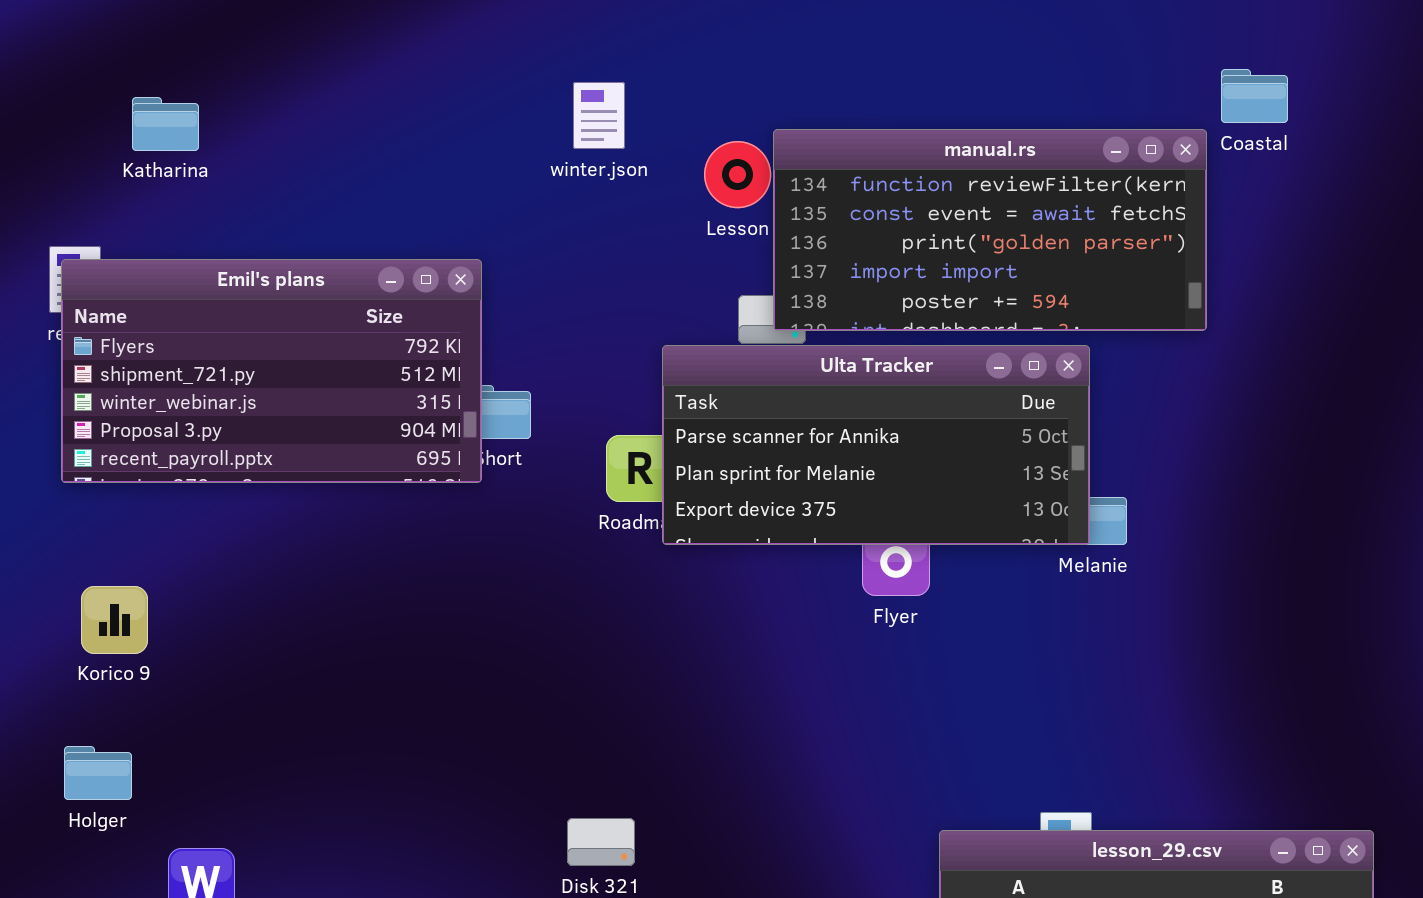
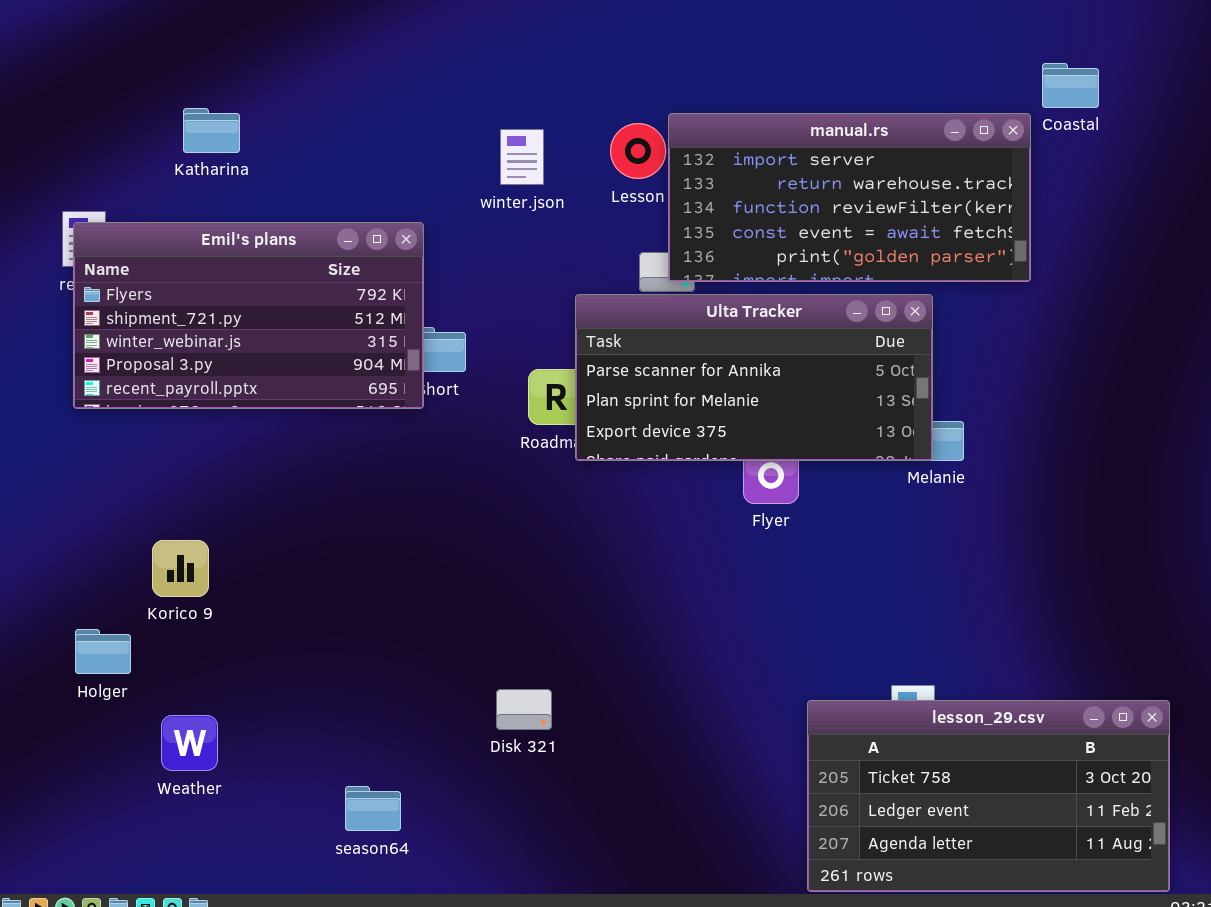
winter.json: [573,82,625,149] -> [500,129,544,185], moved
Katharina: [132,97,199,151] -> [183,108,240,153], moved
manual.rs: [773,129,1207,331] -> [668,113,1031,282], scrolled up 2 rows
Korico 9: [81,586,148,654] -> [152,540,209,597], moved

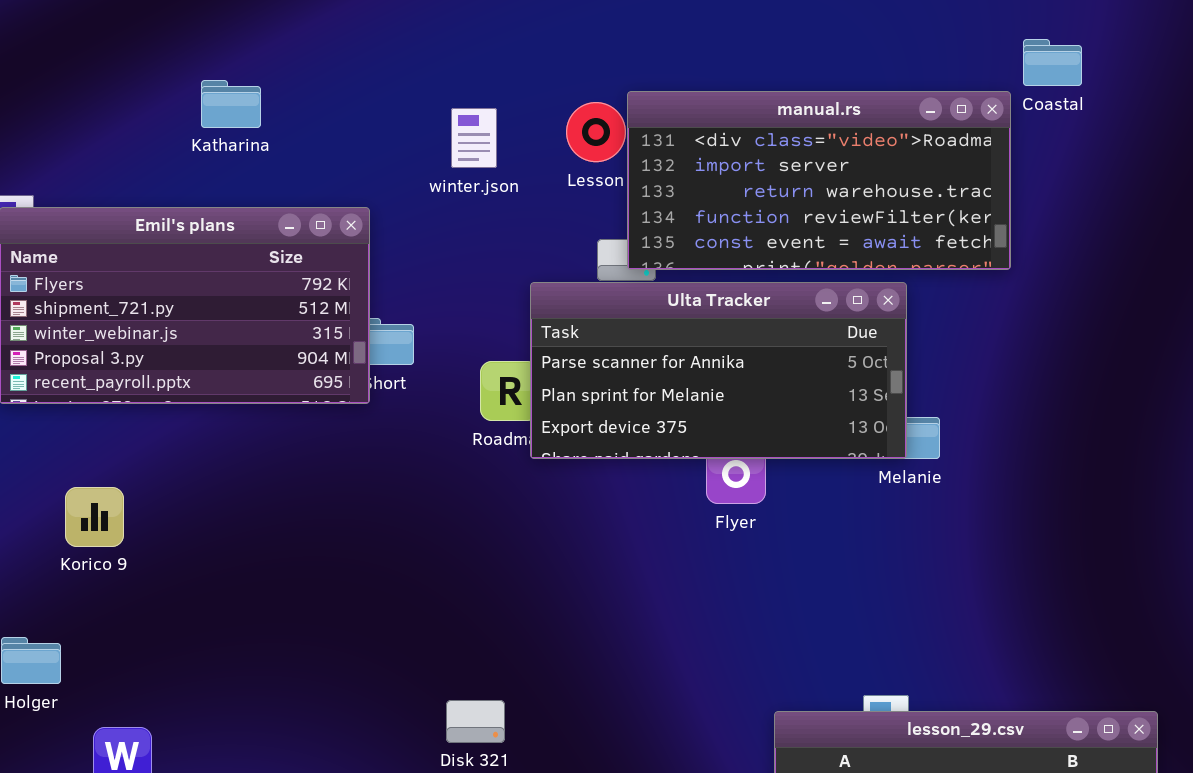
Katharina: [183,108,240,153] -> [201,80,261,128], moved
manual.rs: [668,113,1031,282] -> [627,91,1011,270], scrolled up 1 row
Korico 9: [152,540,209,597] -> [65,487,124,547], moved

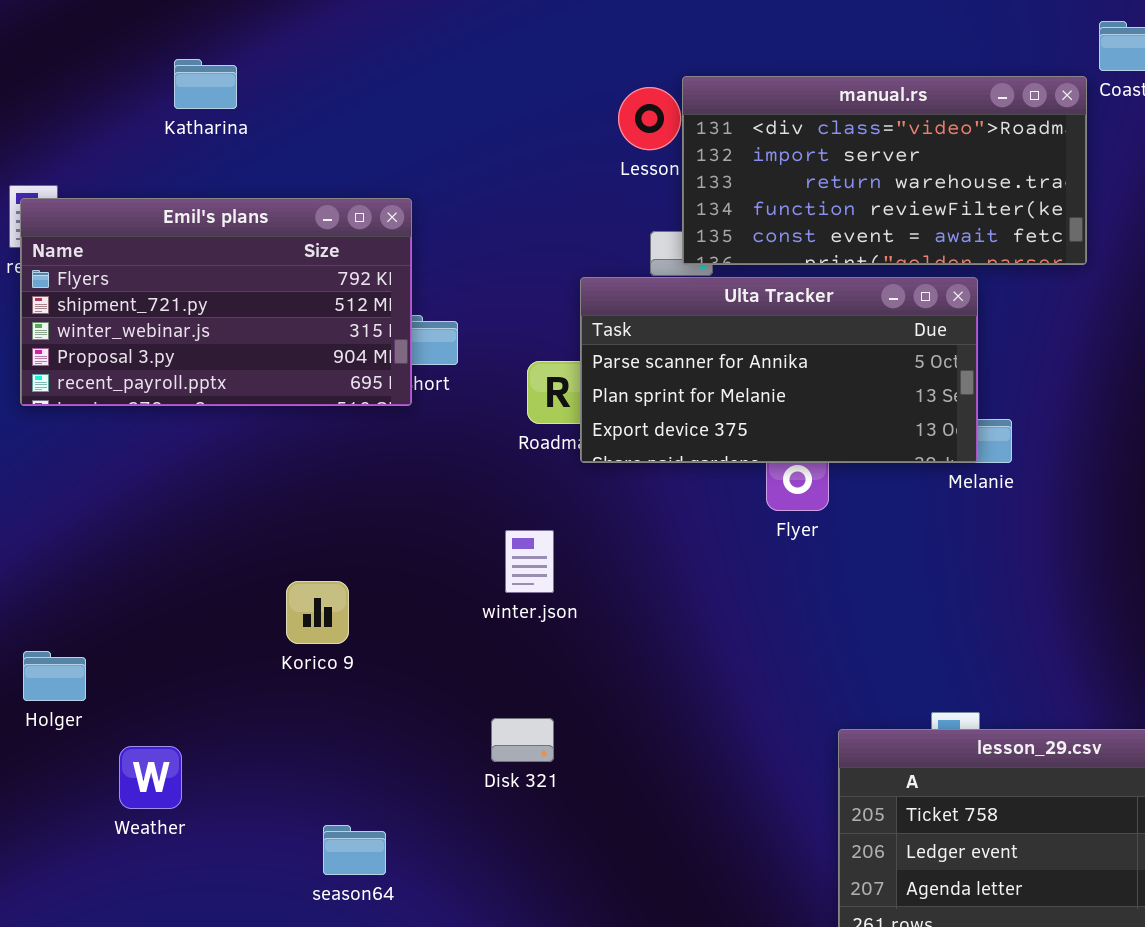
Katharina: [201,80,261,128] -> [174,59,237,109], moved
winter.json: [451,108,497,168] -> [505,530,554,593], moved
Korico 9: [65,487,124,547] -> [286,581,349,644], moved

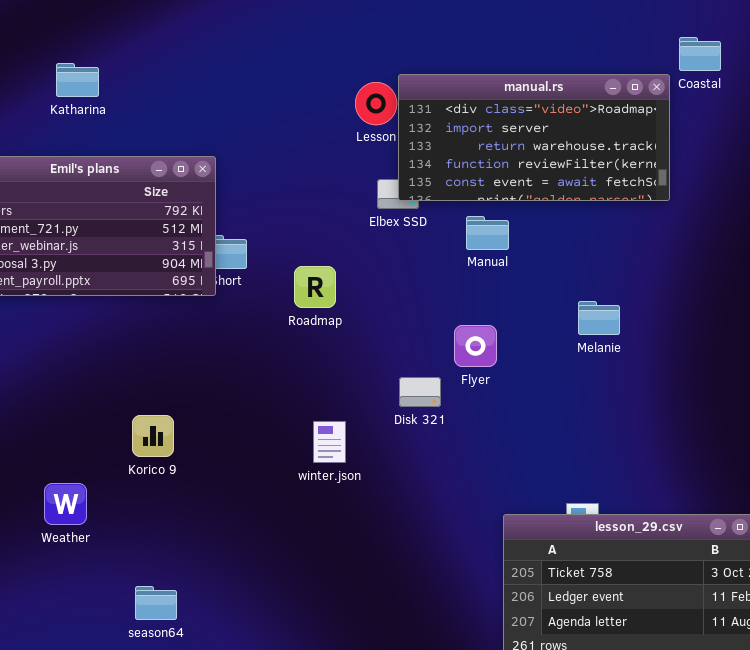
Ulta Tracker: [580,277,978,463] -> none, closed
winter.json: [505,530,554,593] -> [313,421,346,463], moved
Disk 321: [491,718,554,762] -> [399,377,441,407], moved
Weather: [119,746,182,809] -> [44,483,87,525], moved
season64: [323,825,386,875] -> [135,586,177,620], moved

